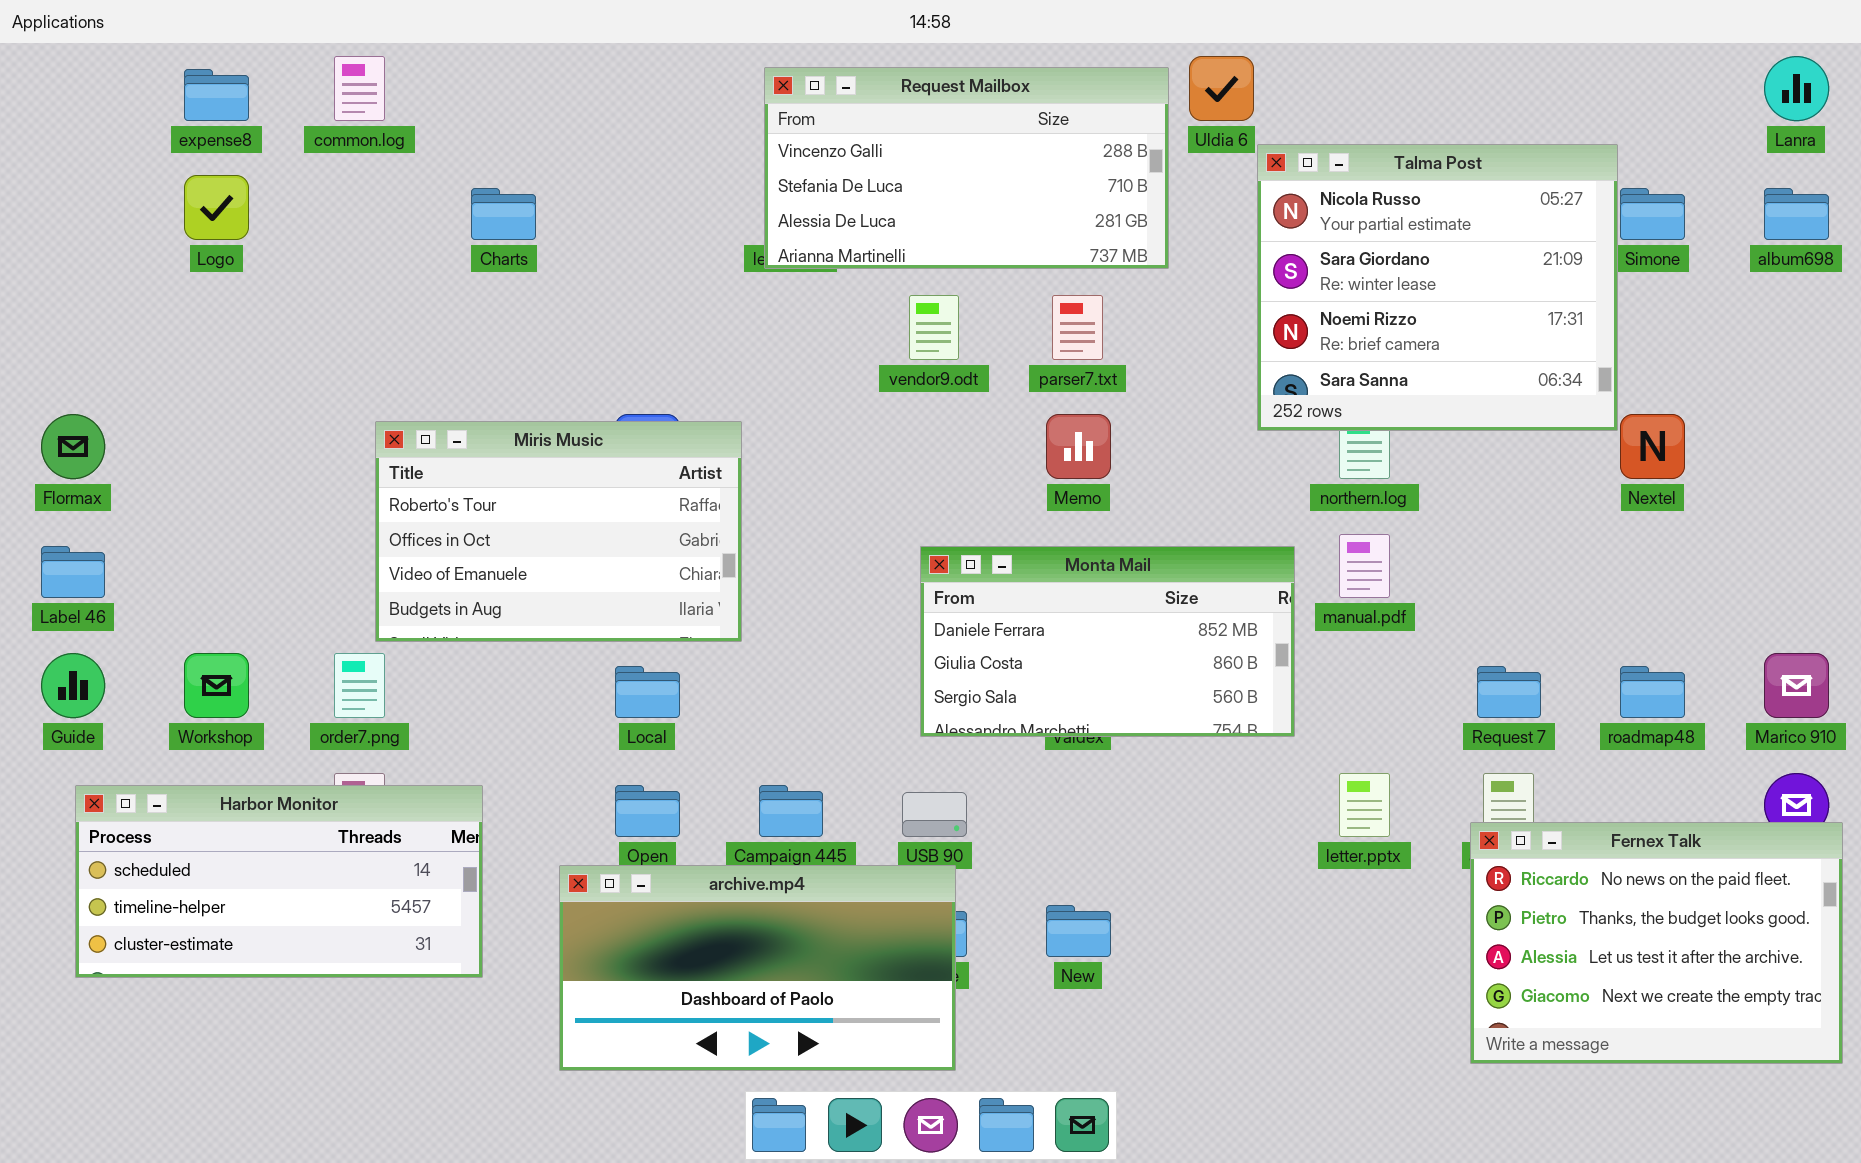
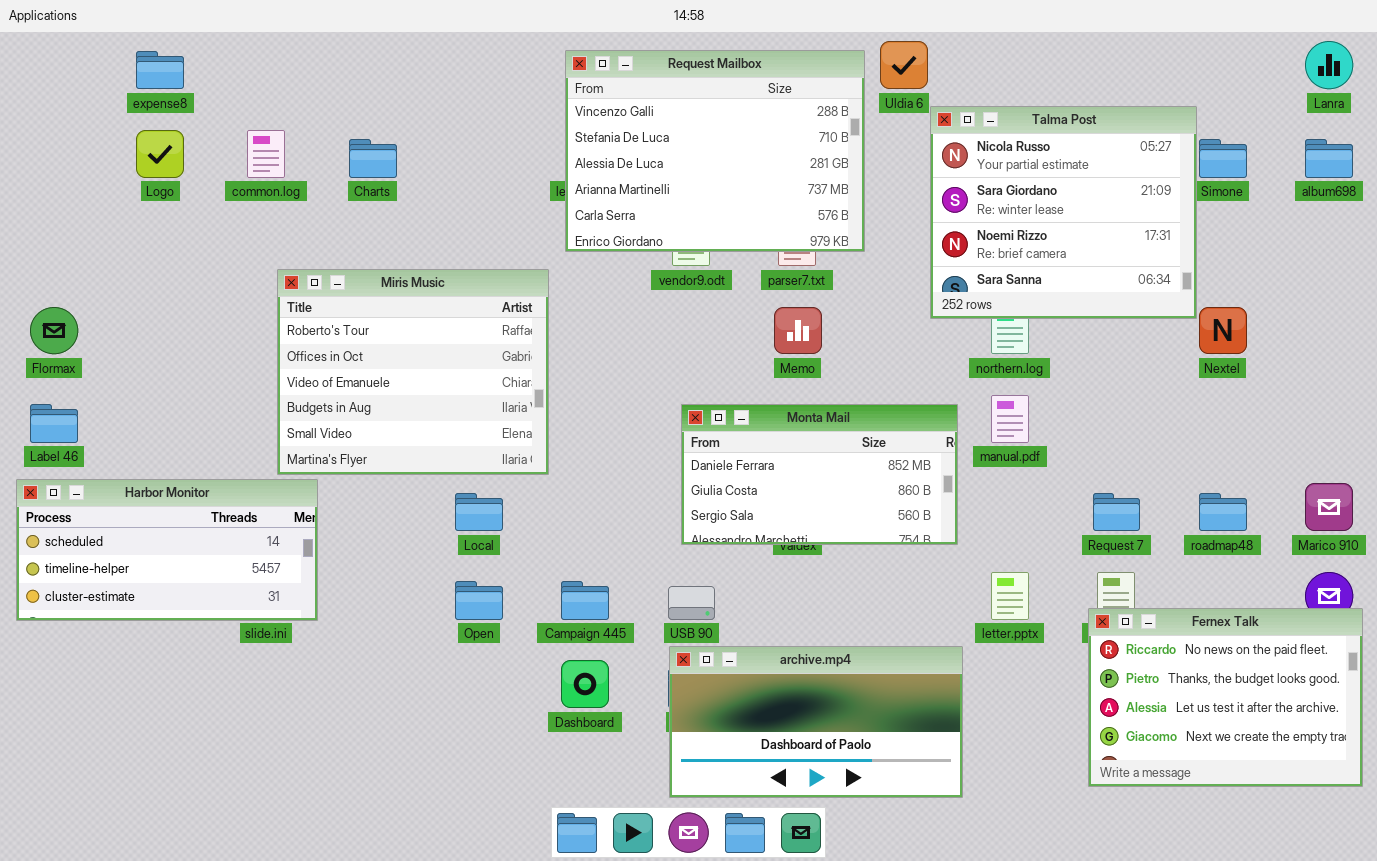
common.log: [334,56,385,121] -> [247,130,285,178], moved
Request Mailbox: [764,67,1169,269] -> [565,50,865,252], resized
Miris Music: [375,421,742,642] -> [277,269,549,475], resized
Harbor Monitor: [75,785,483,978] -> [16,479,318,621], moved
archive.mp4: [559,865,956,1071] -> [669,646,963,798], moved

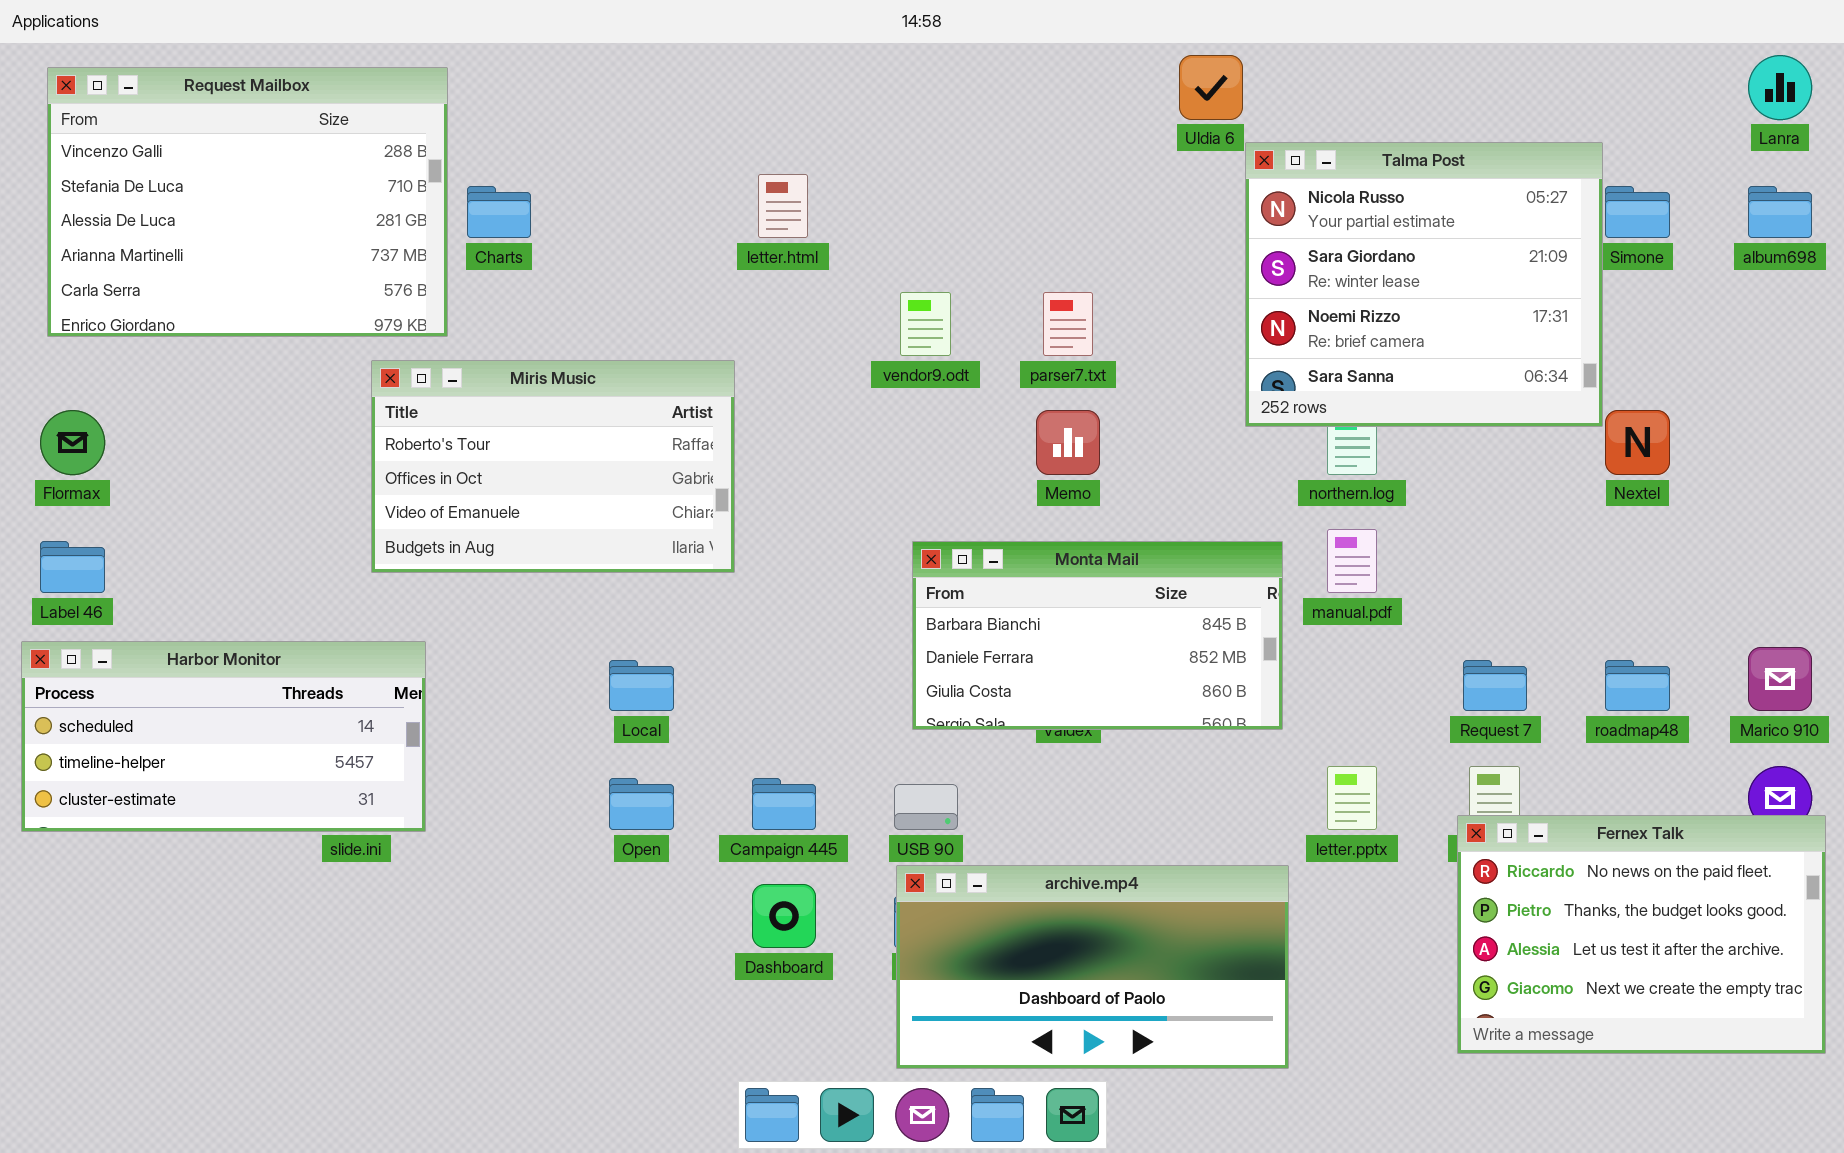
Request Mailbox: [565,50,865,252] -> [47,67,448,337], moved
Miris Music: [277,269,549,475] -> [371,360,735,573], resized
Monta Mail: [681,404,958,545] -> [912,541,1283,730], scrolled up 1 row

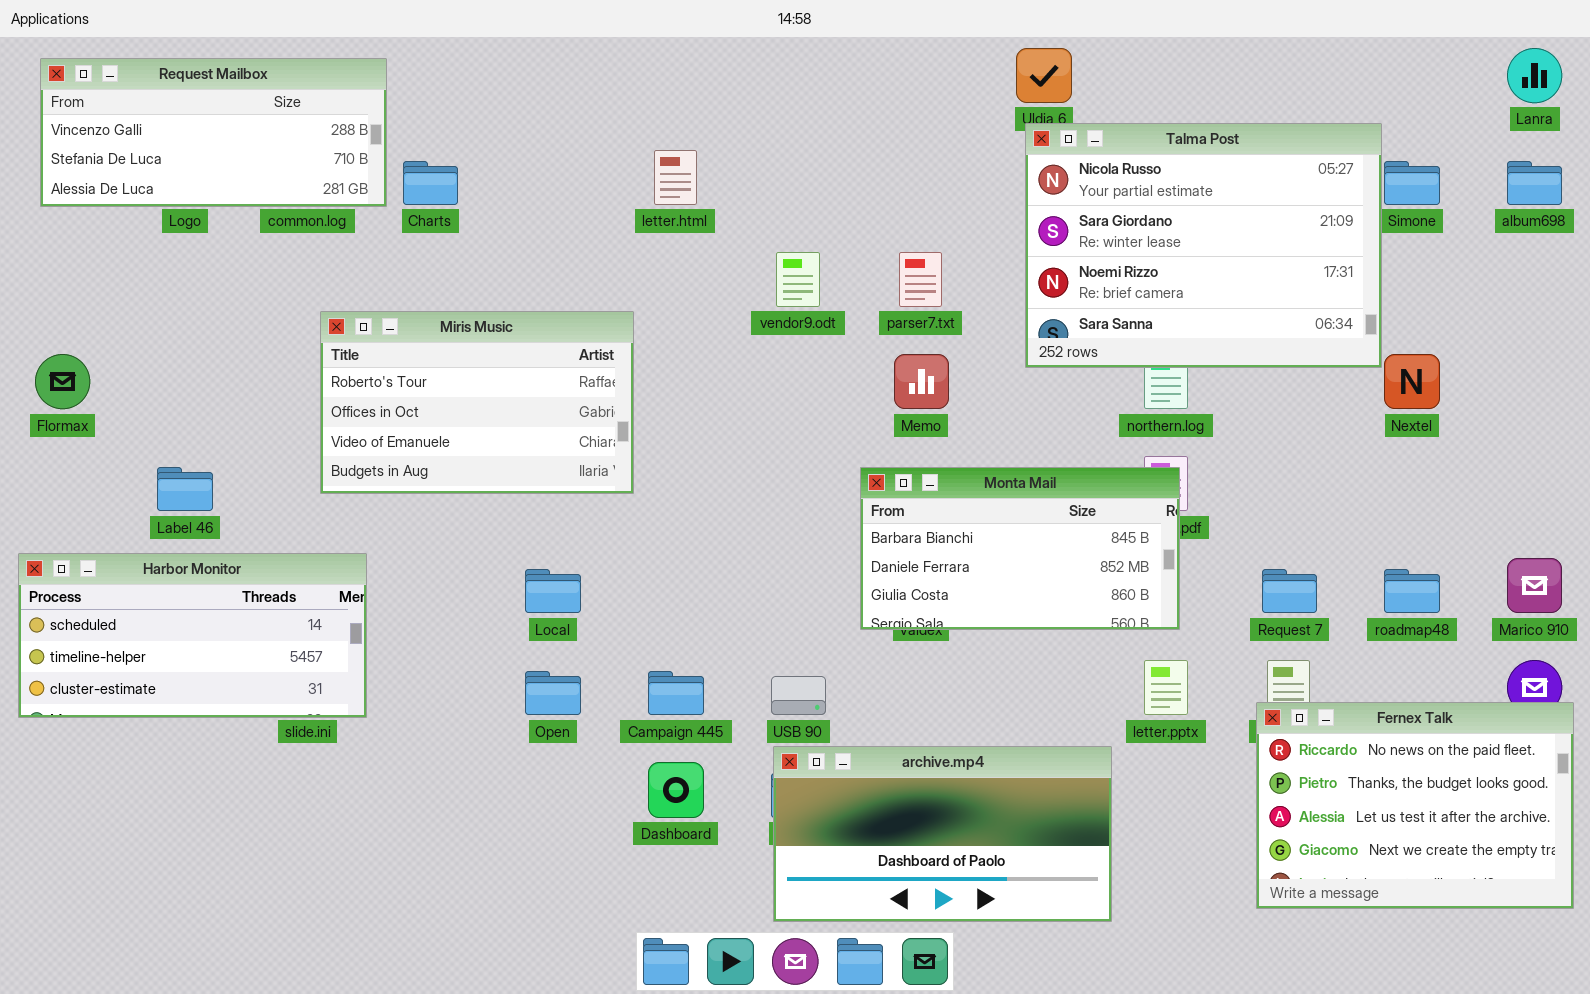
Request Mailbox: [47,67,448,337] -> [40,58,387,207], resized
Talma Post: [1245,142,1603,427] -> [1025,123,1382,368], resized
Label 46: [40,541,105,593] -> [157,467,213,511], moved
Monta Mail: [912,541,1283,730] -> [860,467,1180,630], moved

